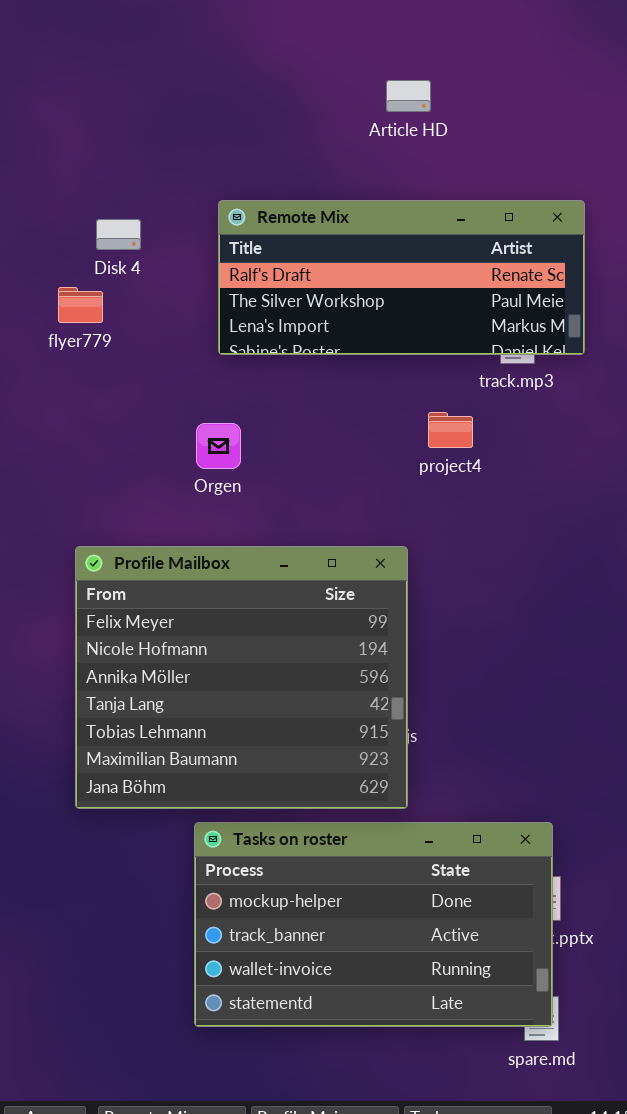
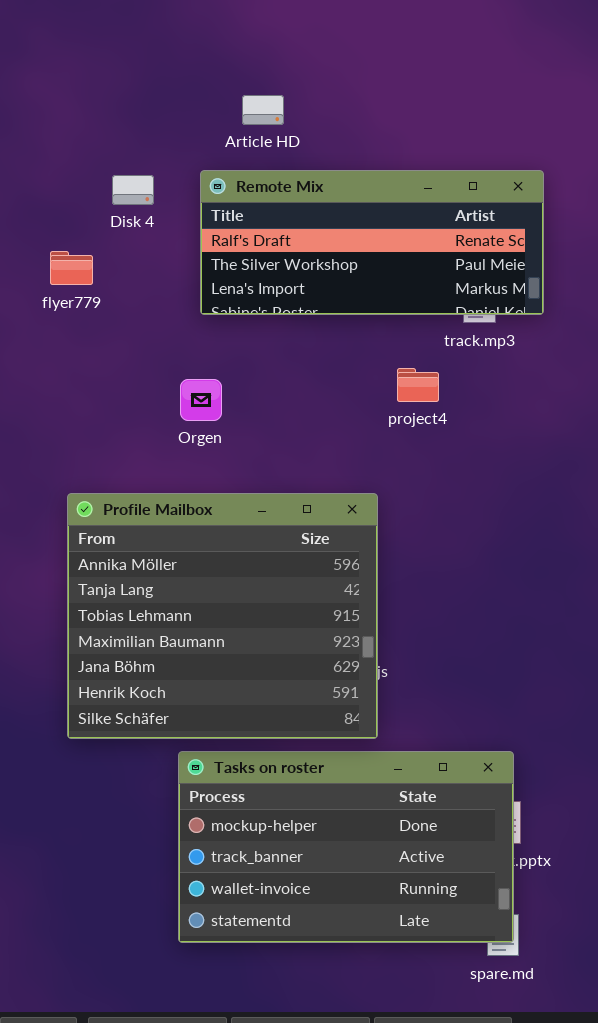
Article HD: [386,80,431,112] -> [242,95,284,125], moved
Disk 4: [96,219,141,250] -> [112,175,154,205], moved
Profile Mailbox: [75,546,408,809] -> [67,493,378,739], scrolled down 2 rows

